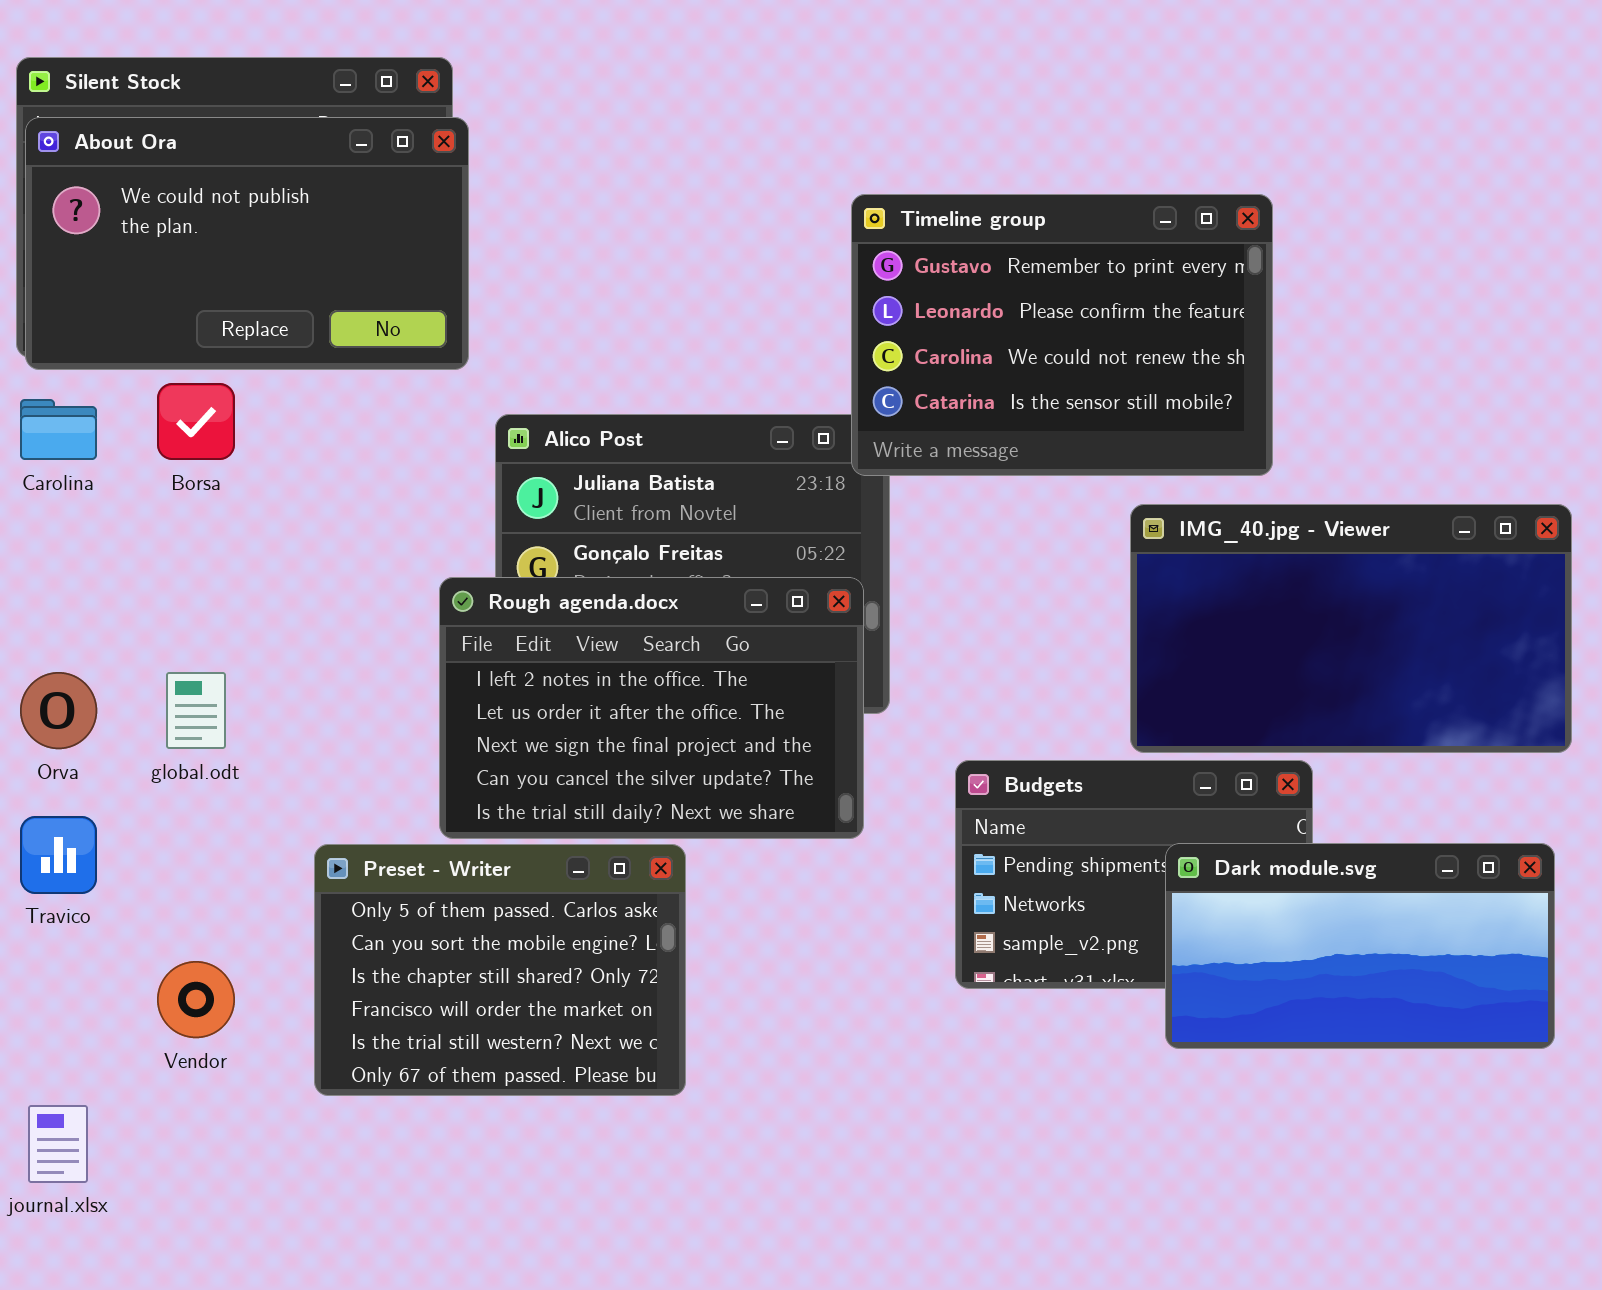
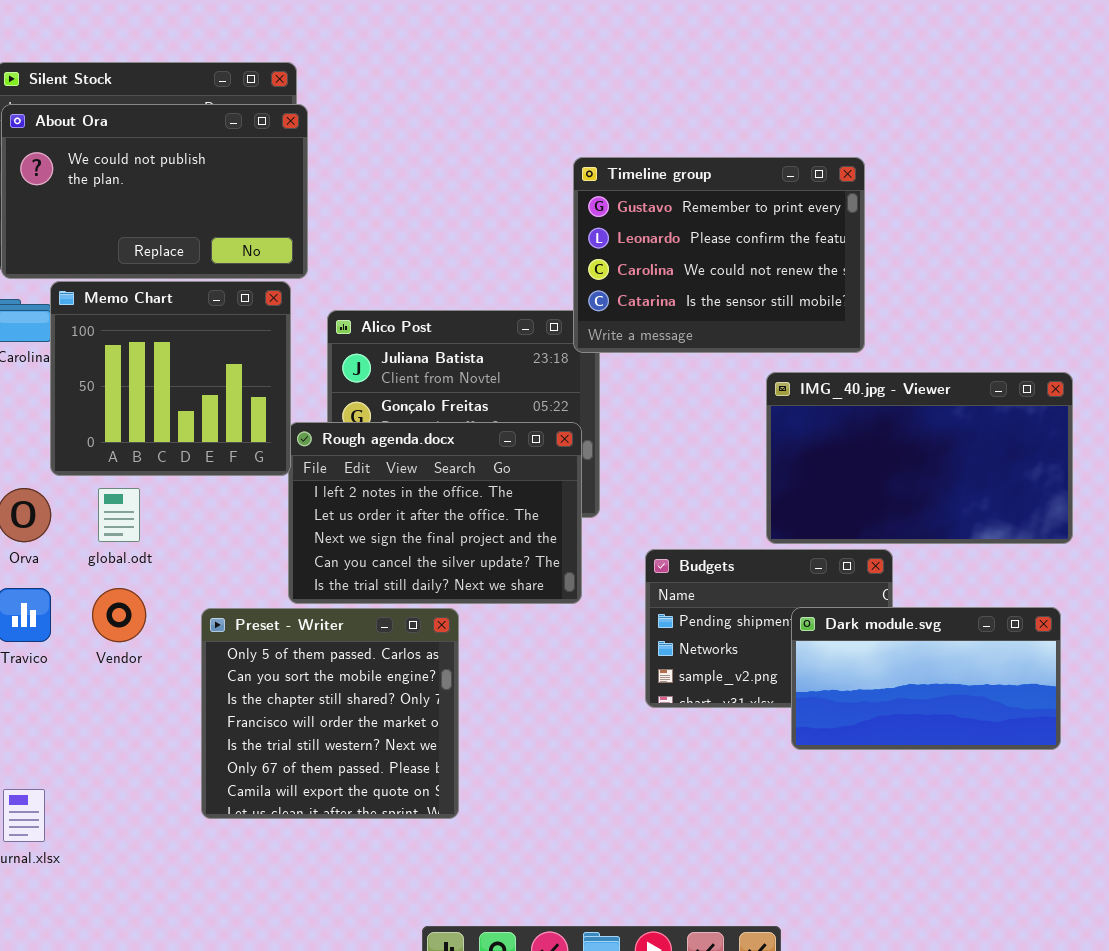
Memo Chart: none -> [50,281,291,476], opened
Preset - Writer: [314,844,686,1096] -> [201,608,459,819], resized
Vendor: [157,961,235,1038] -> [92,588,146,642], moved

